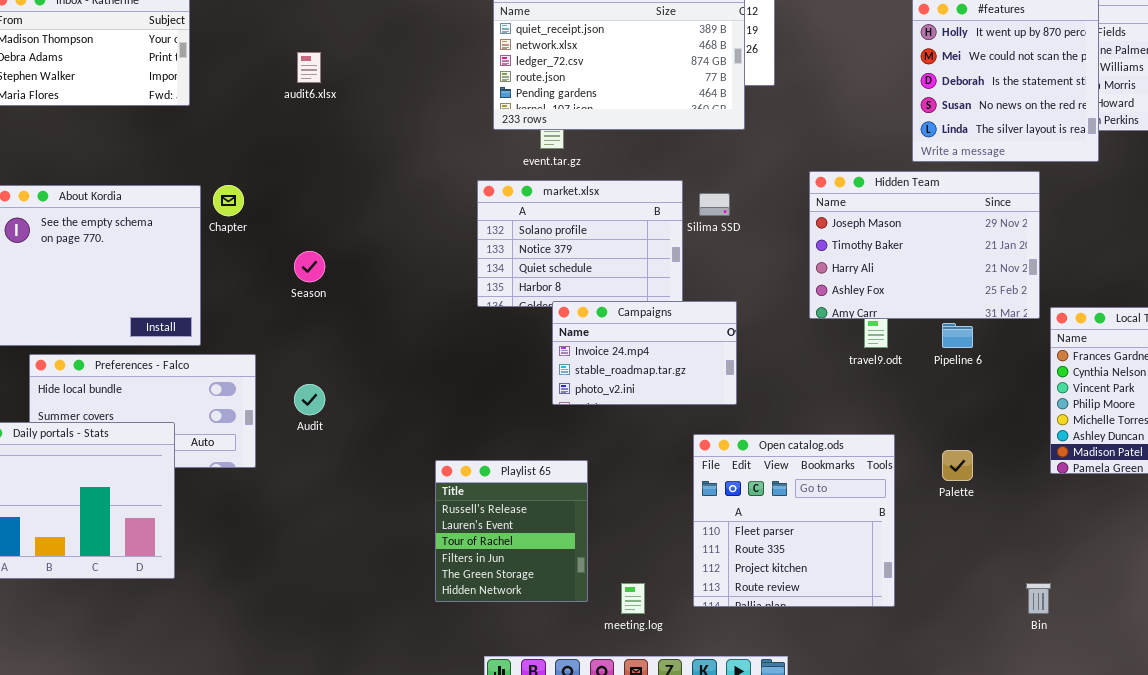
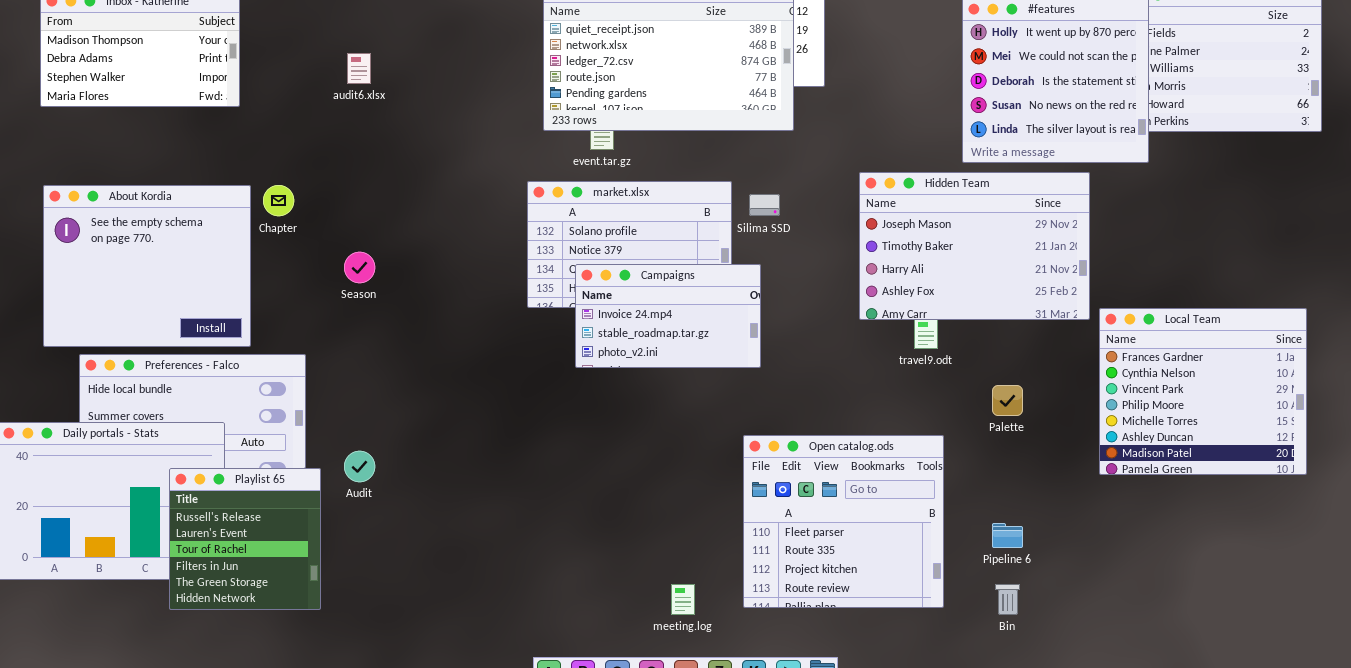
Campaigns: [552,301,737,405] -> [575,264,761,368], moved
Pipeline 6: [942,323,973,348] -> [992,523,1023,548], moved
Audit: [294,384,325,415] -> [344,451,375,482], moved
Palette: [942,450,973,481] -> [992,385,1023,416], moved
Playlist 65: [435,460,588,602] -> [169,468,321,610], moved
Bin: [1026,583,1051,614] -> [995,584,1020,615], moved

